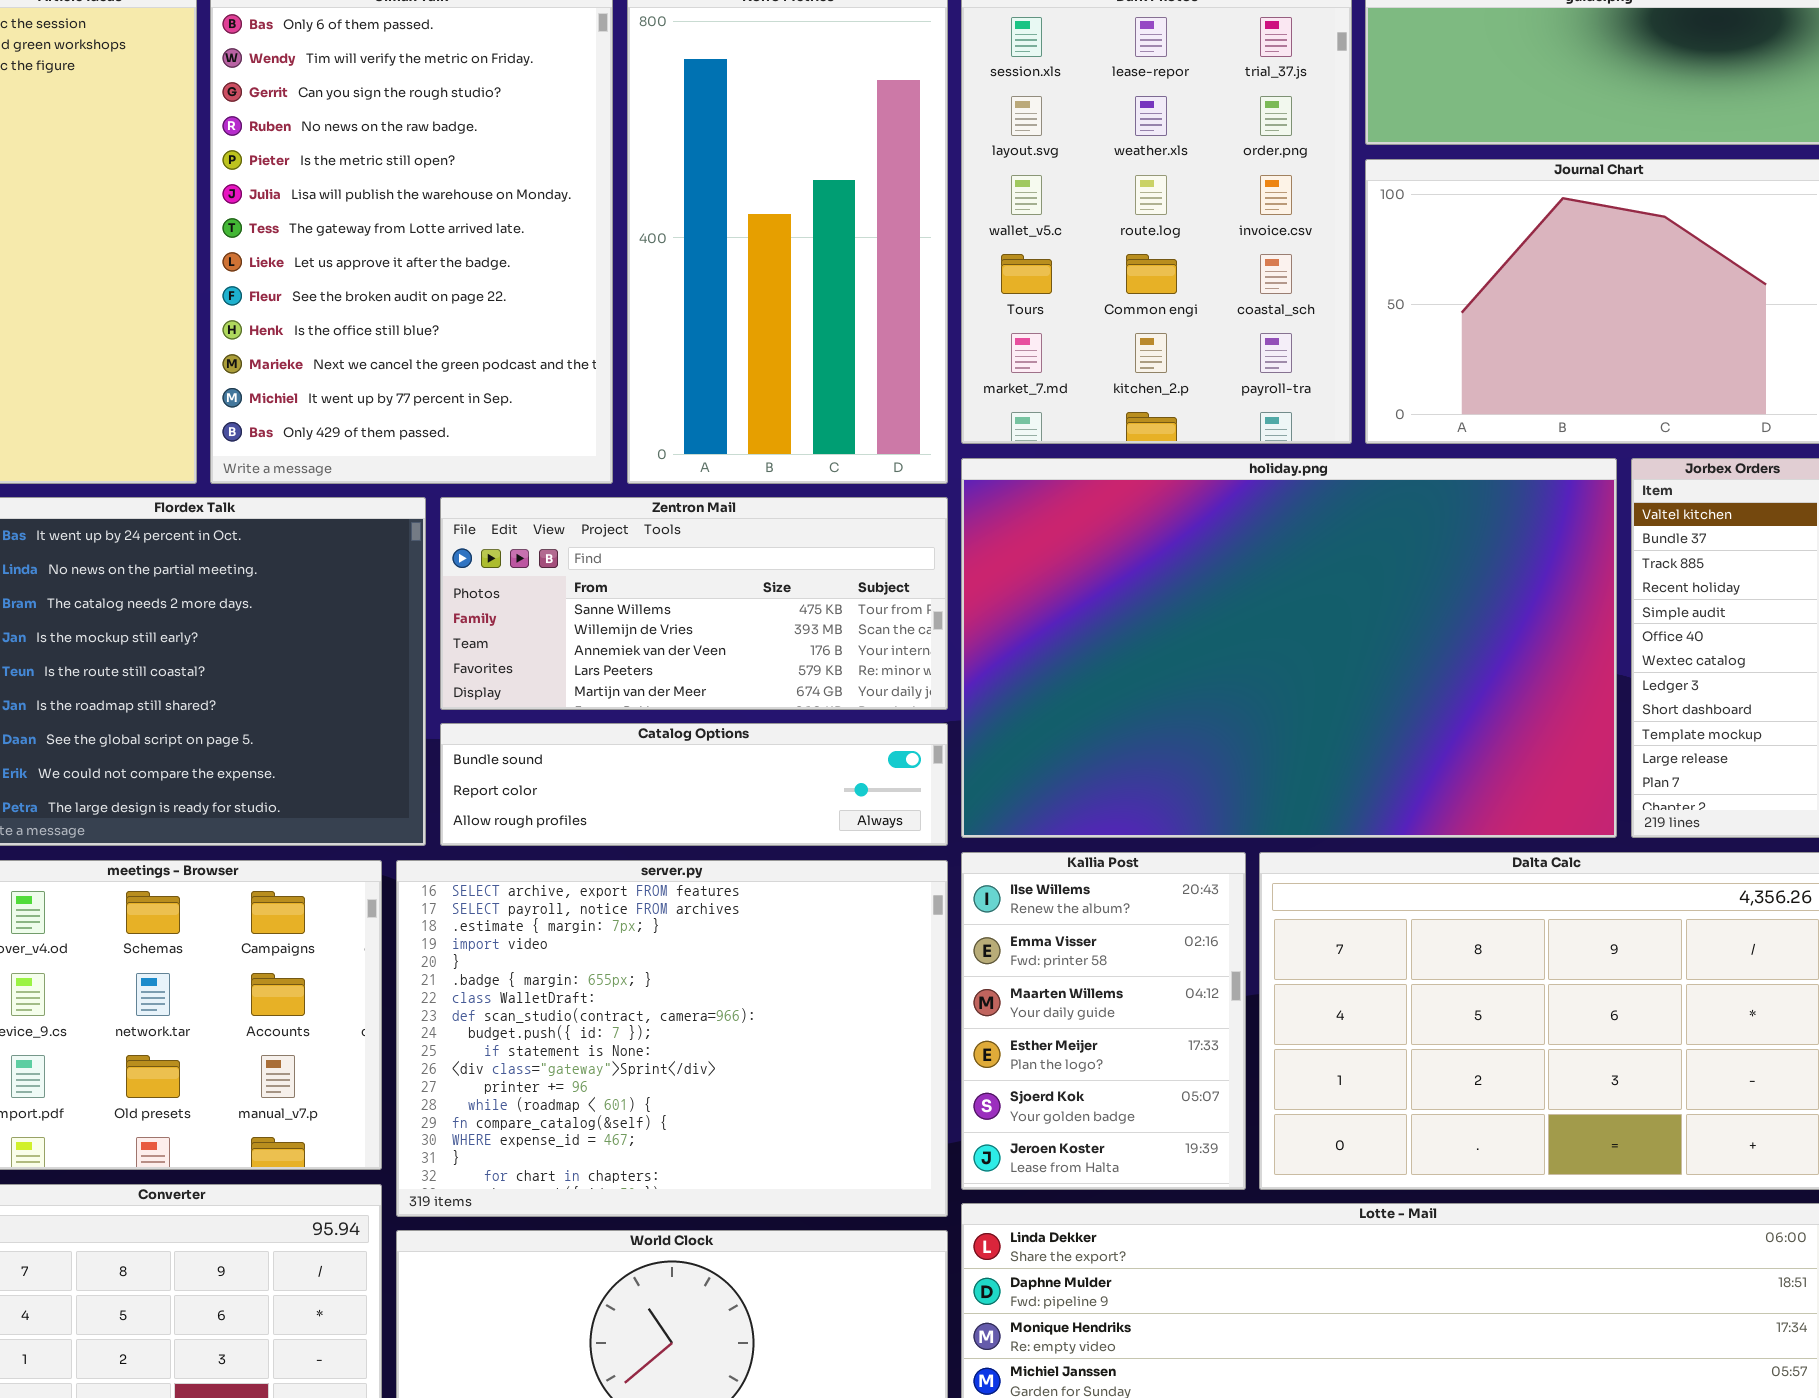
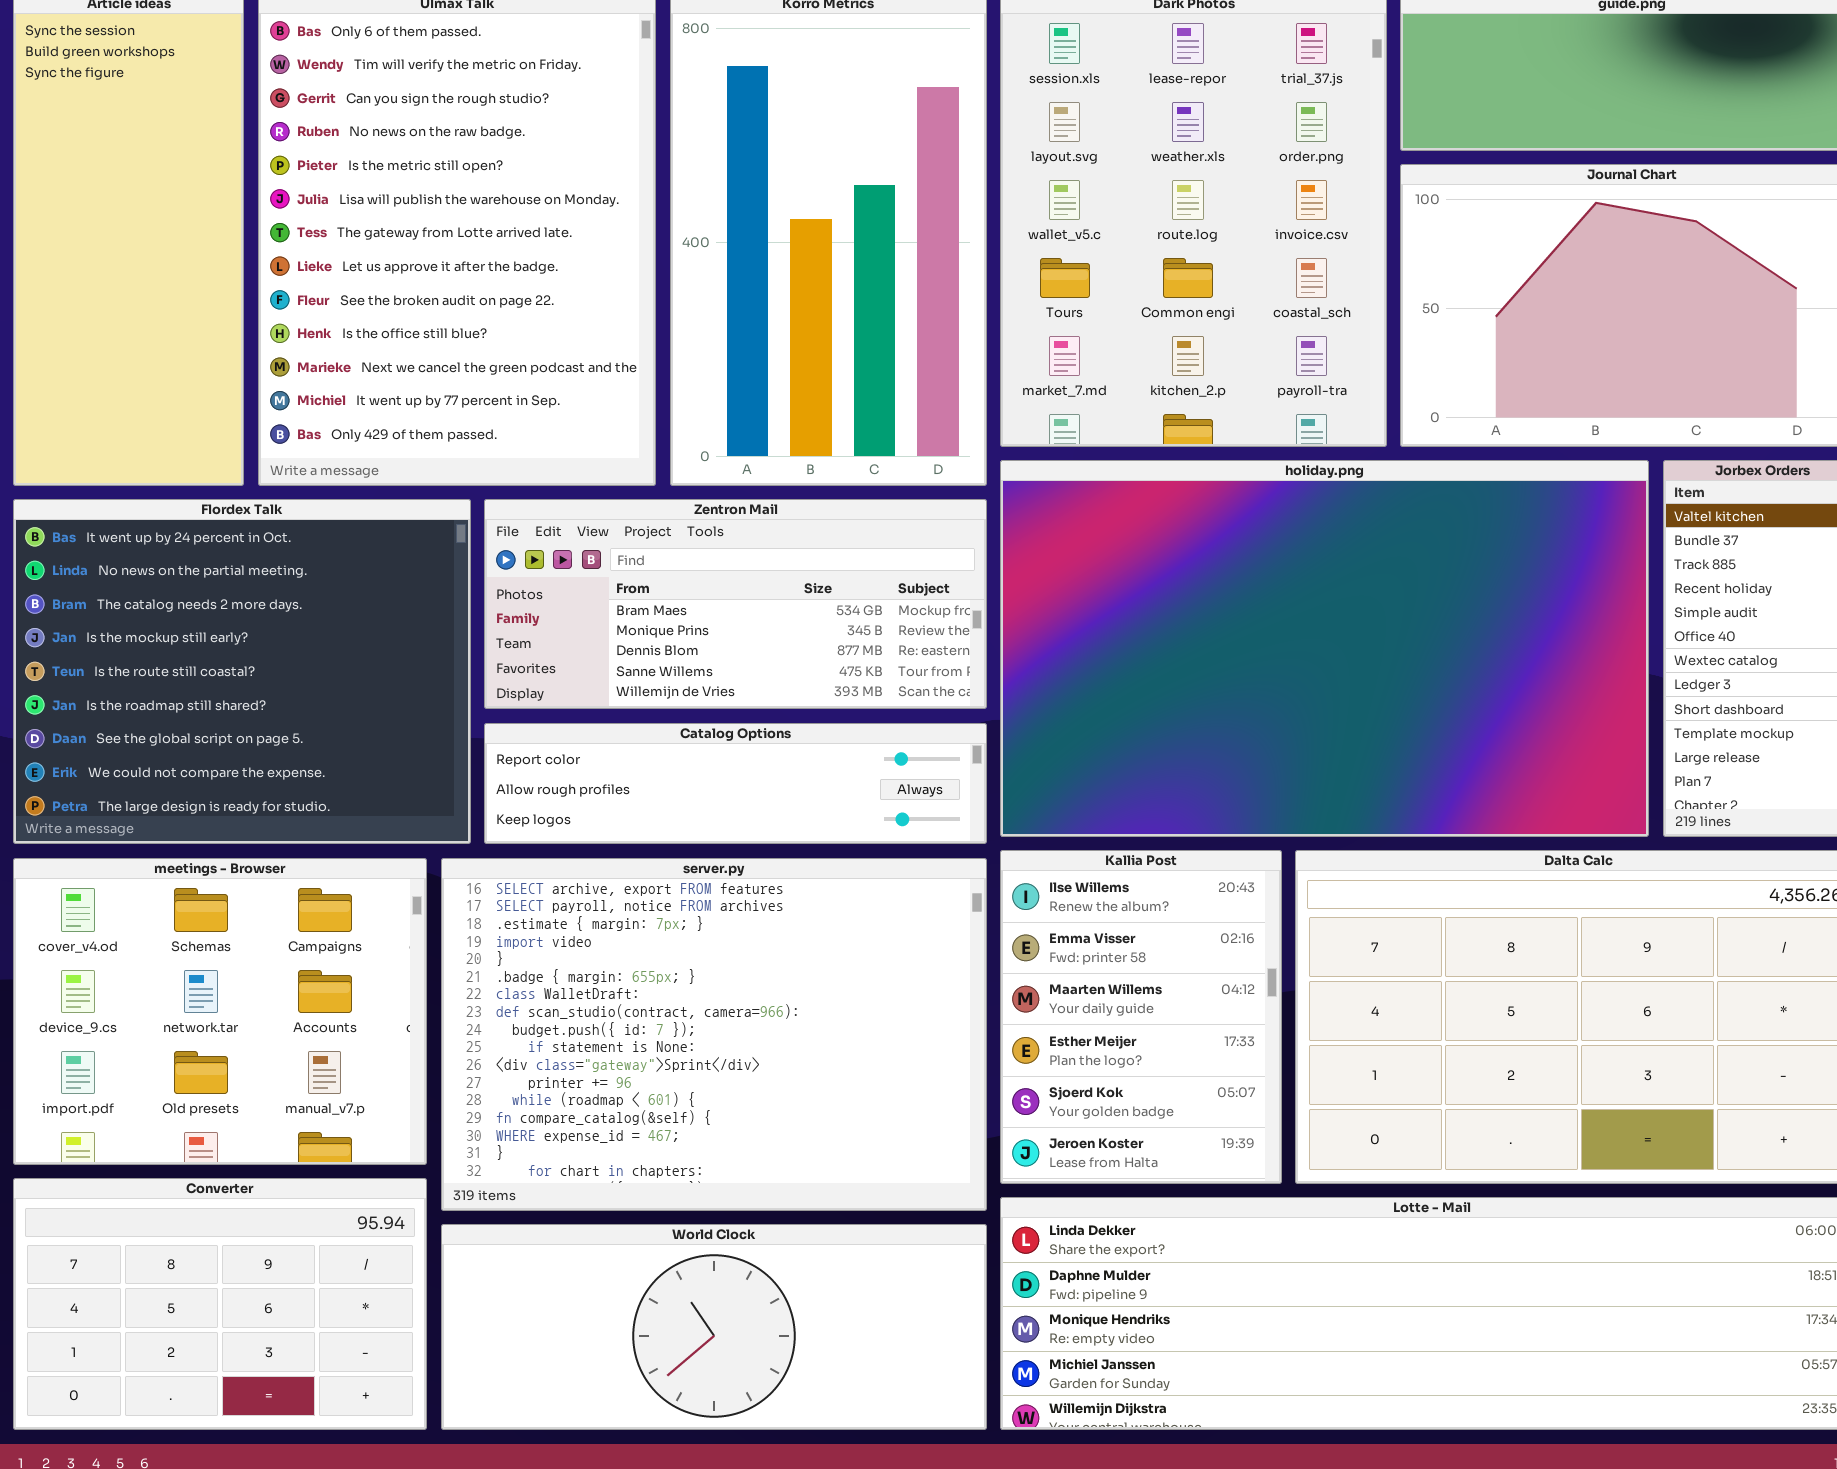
Zentron Mail: [440,497,948,710] -> [484,499,987,709], scrolled up 3 rows
Catalog Options: [440,723,948,846] -> [484,723,987,844], scrolled down 1 row

